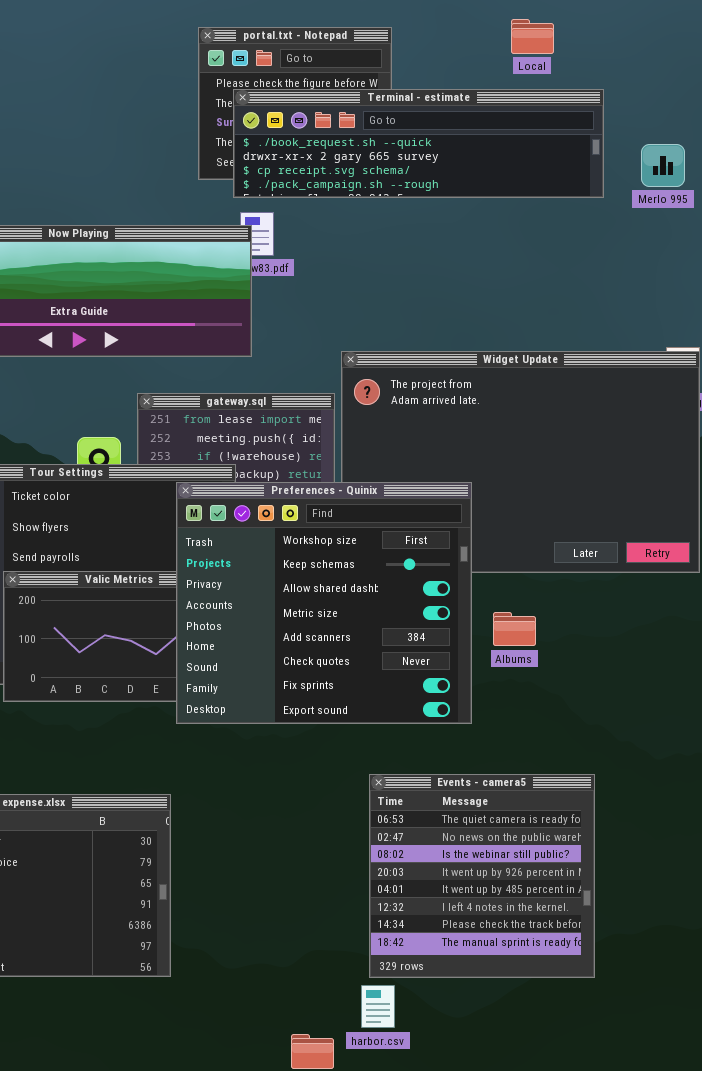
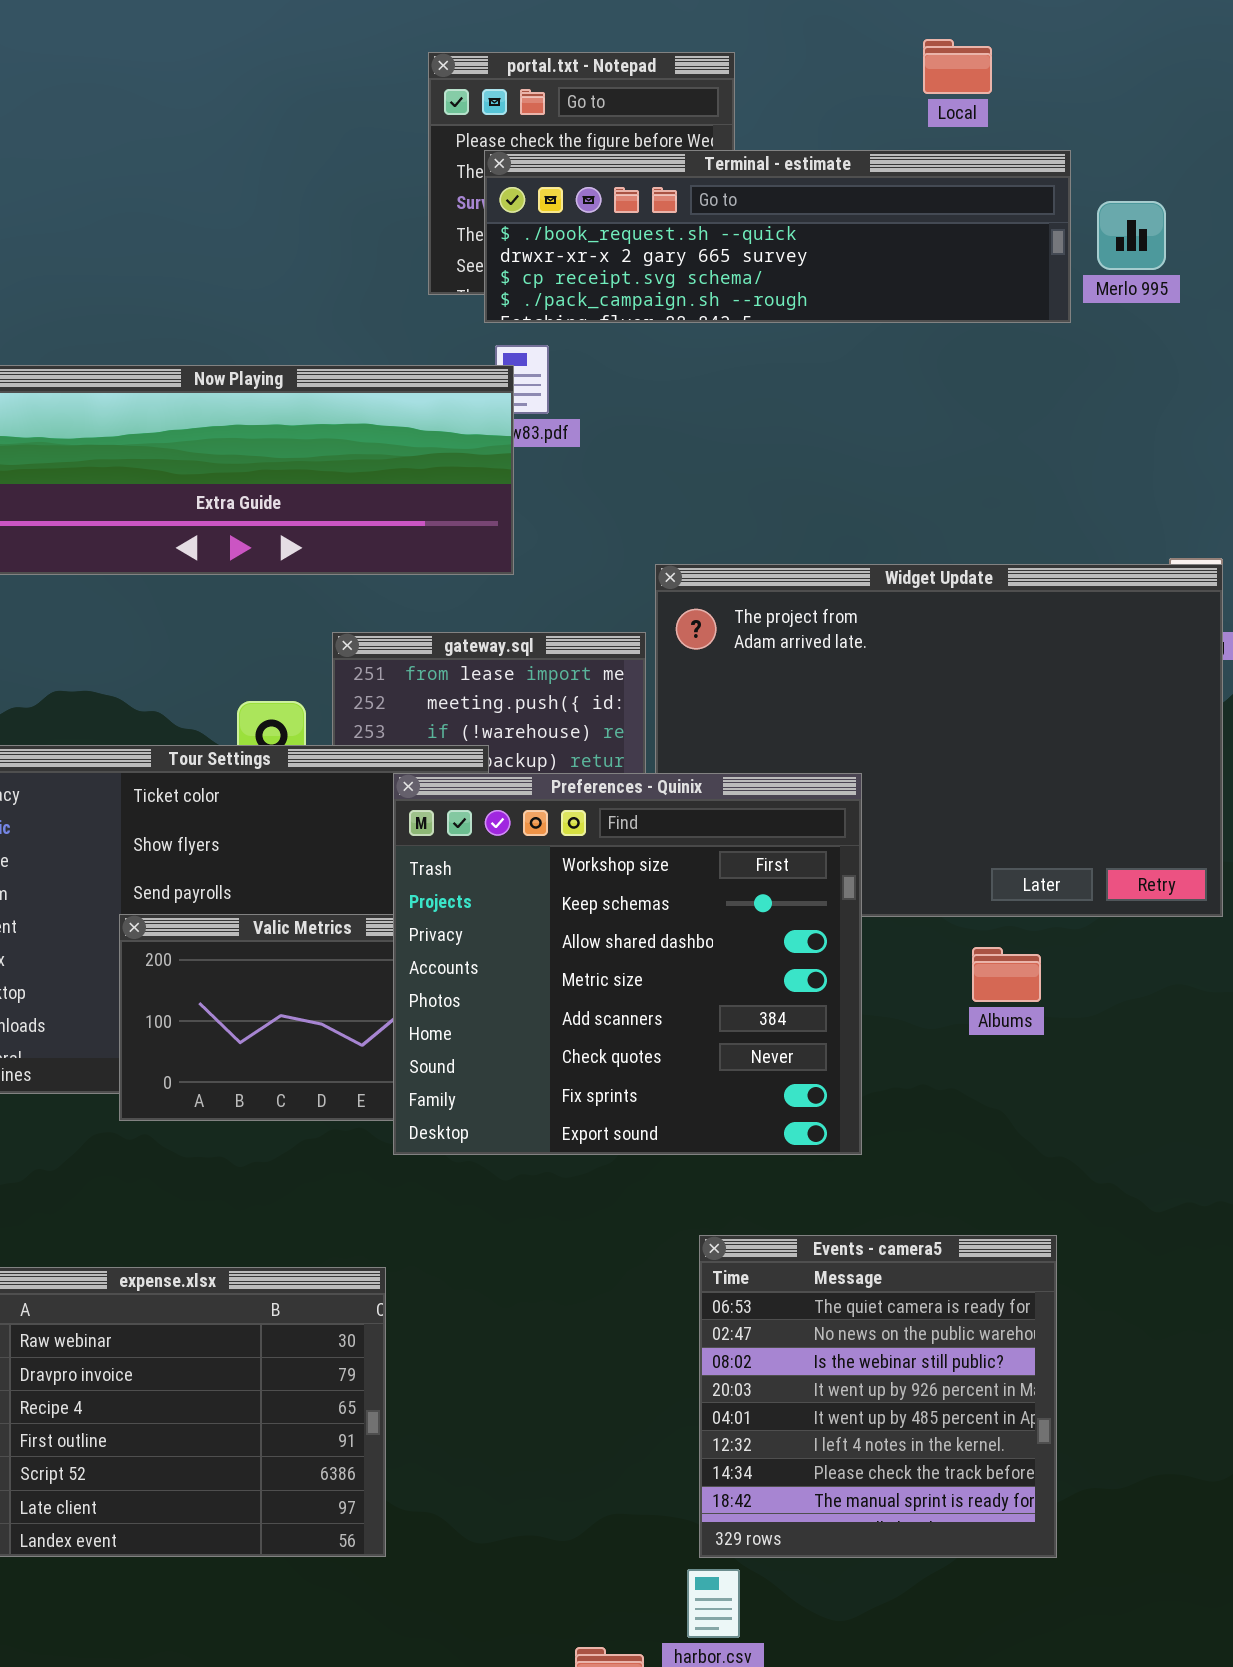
Merlo 995: [641,144,685,187] -> [1097,201,1166,270], moved
Albums: [493,612,536,646] -> [972,947,1041,1002], moved

